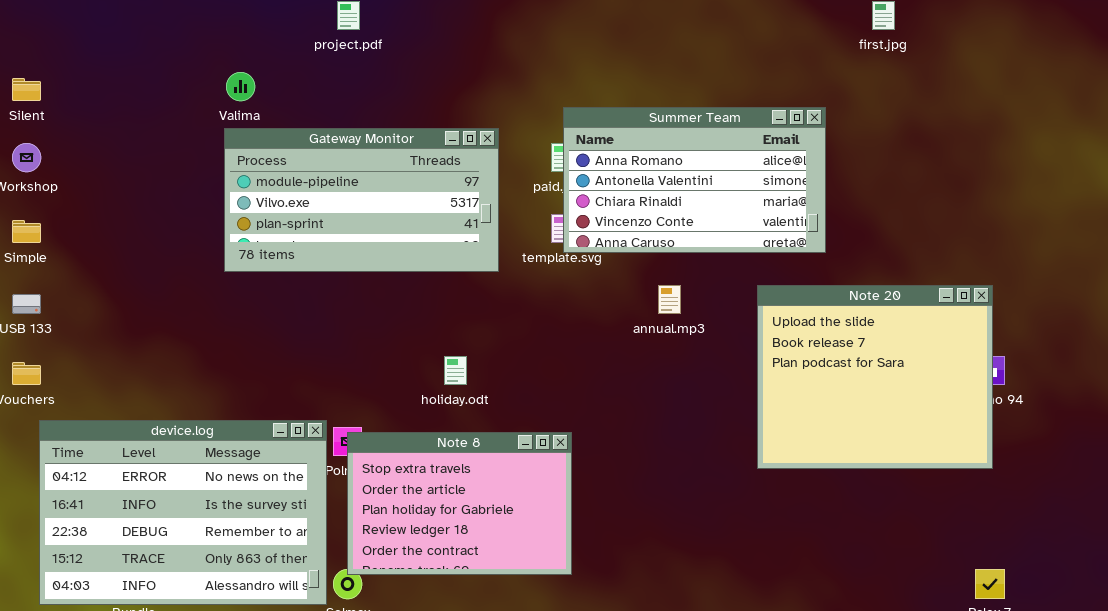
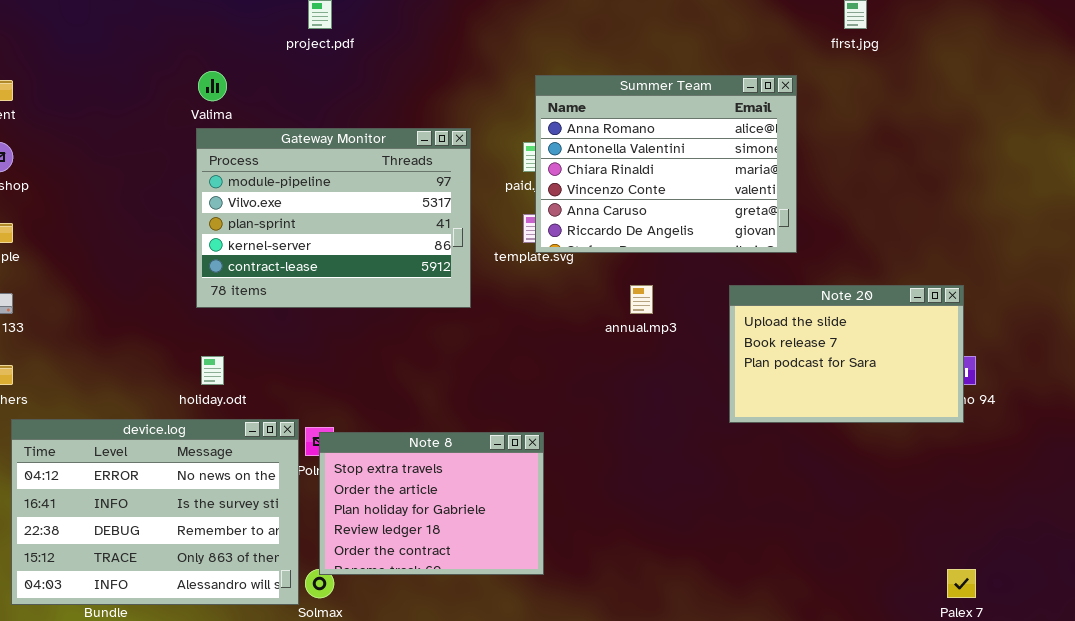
Summer Team: [563,107,826,253] -> [535,75,797,253], resized
Gateway Monitor: [224,128,499,272] -> [196,128,471,308], resized
Note 20: [757,285,993,469] -> [729,285,964,423], resized
holiday.odt: [444,356,467,385] -> [201,356,224,385], moved

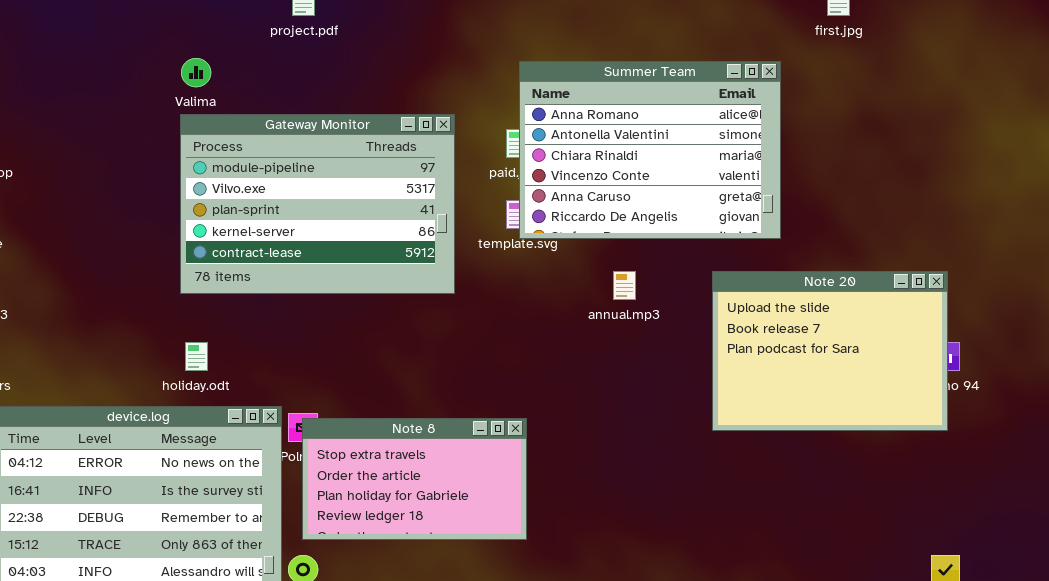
Note 20: [729,285,964,423] -> [712,271,948,431], resized
Note 8: [319,432,544,575] -> [302,418,527,540], resized

